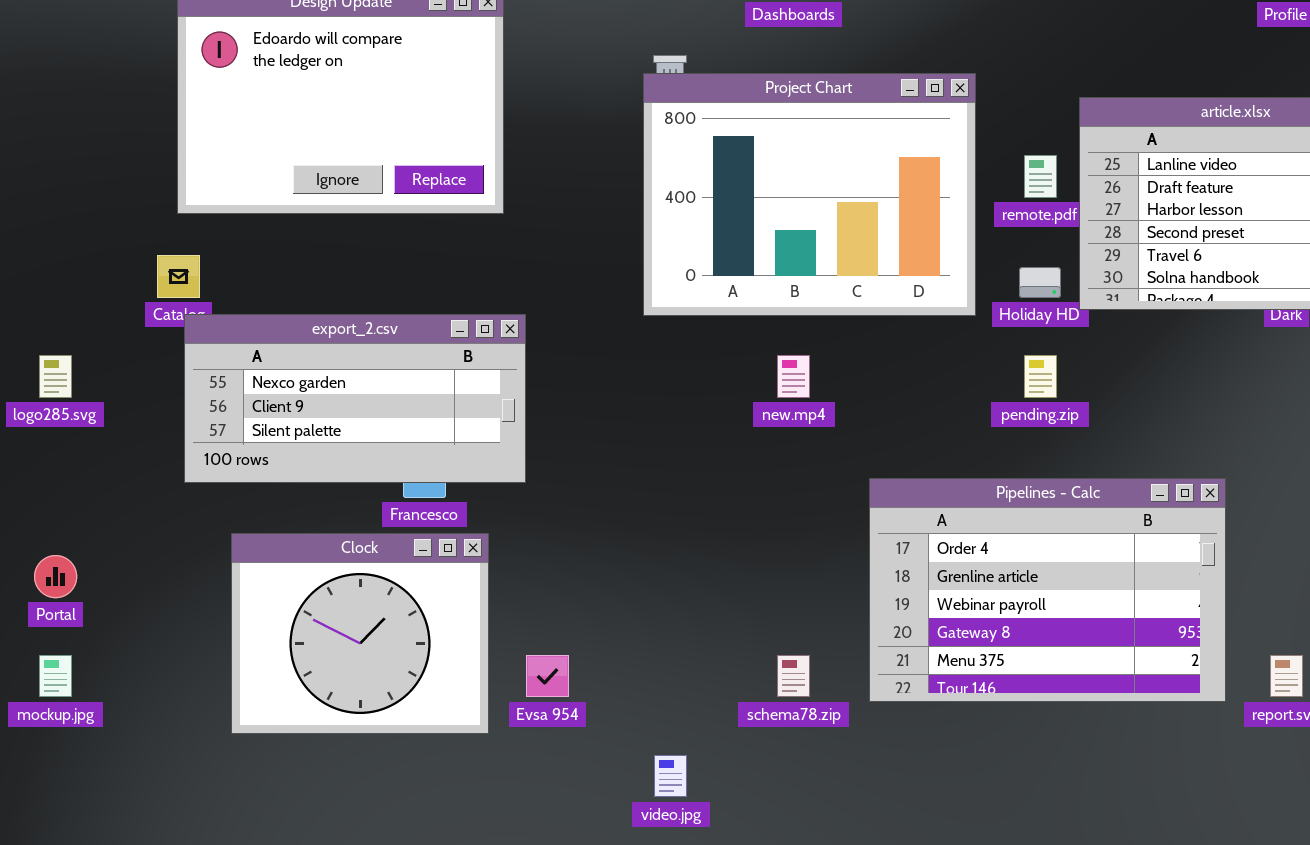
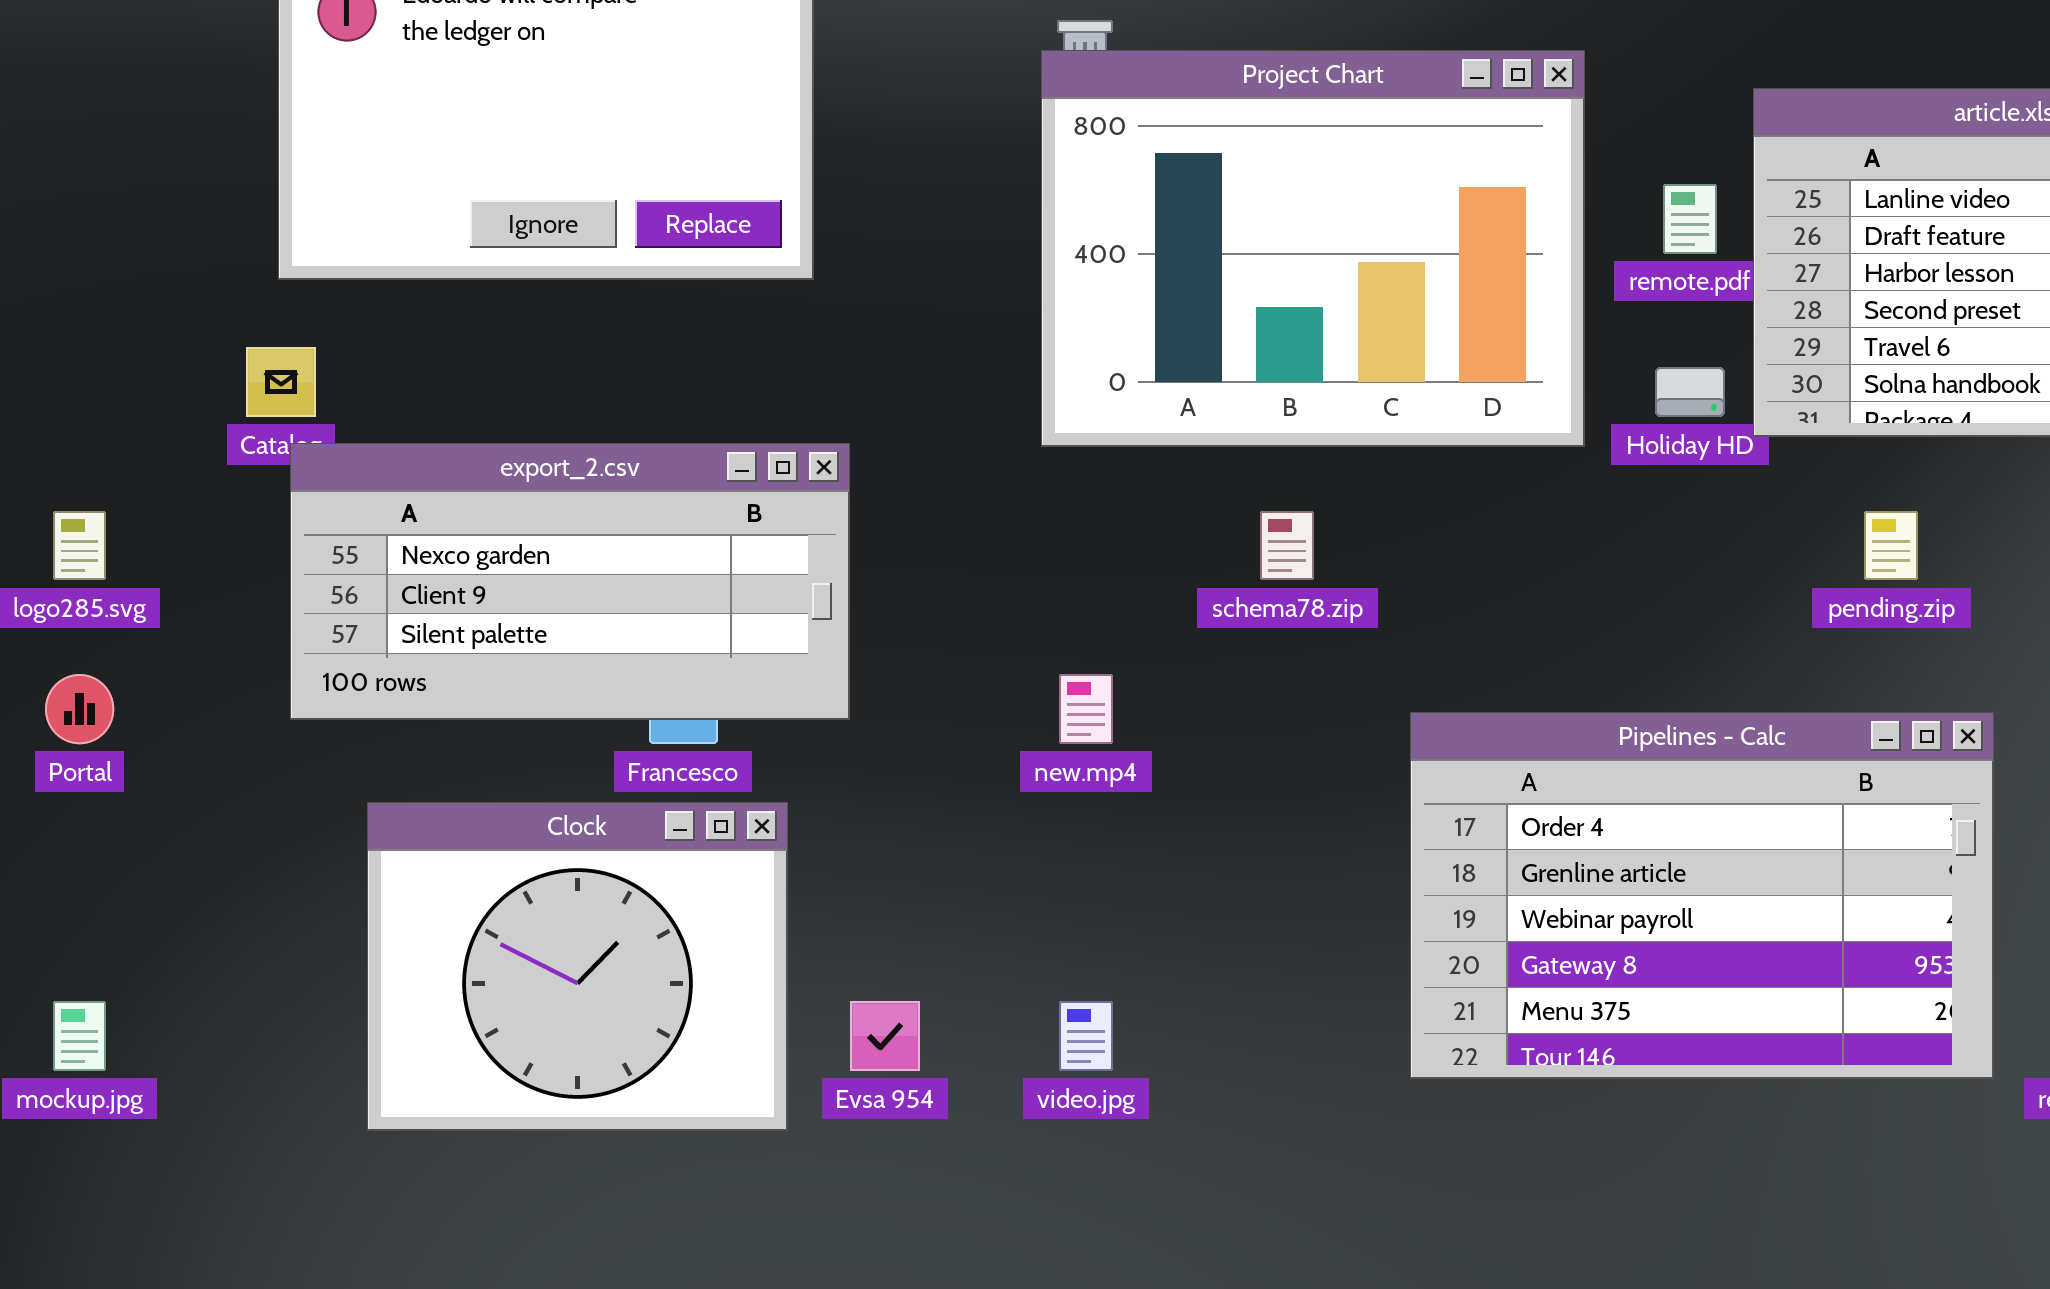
new.mp4: [777,355,810,398] -> [1059,674,1113,744], moved
pending.zip: [1024,355,1057,398] -> [1864,511,1918,580], moved
Portal: [34,555,77,598] -> [45,674,114,744], moved
schema78.zip: [777,655,810,697] -> [1260,511,1314,580], moved
video.jpg: [654,755,687,797] -> [1059,1001,1113,1071], moved

